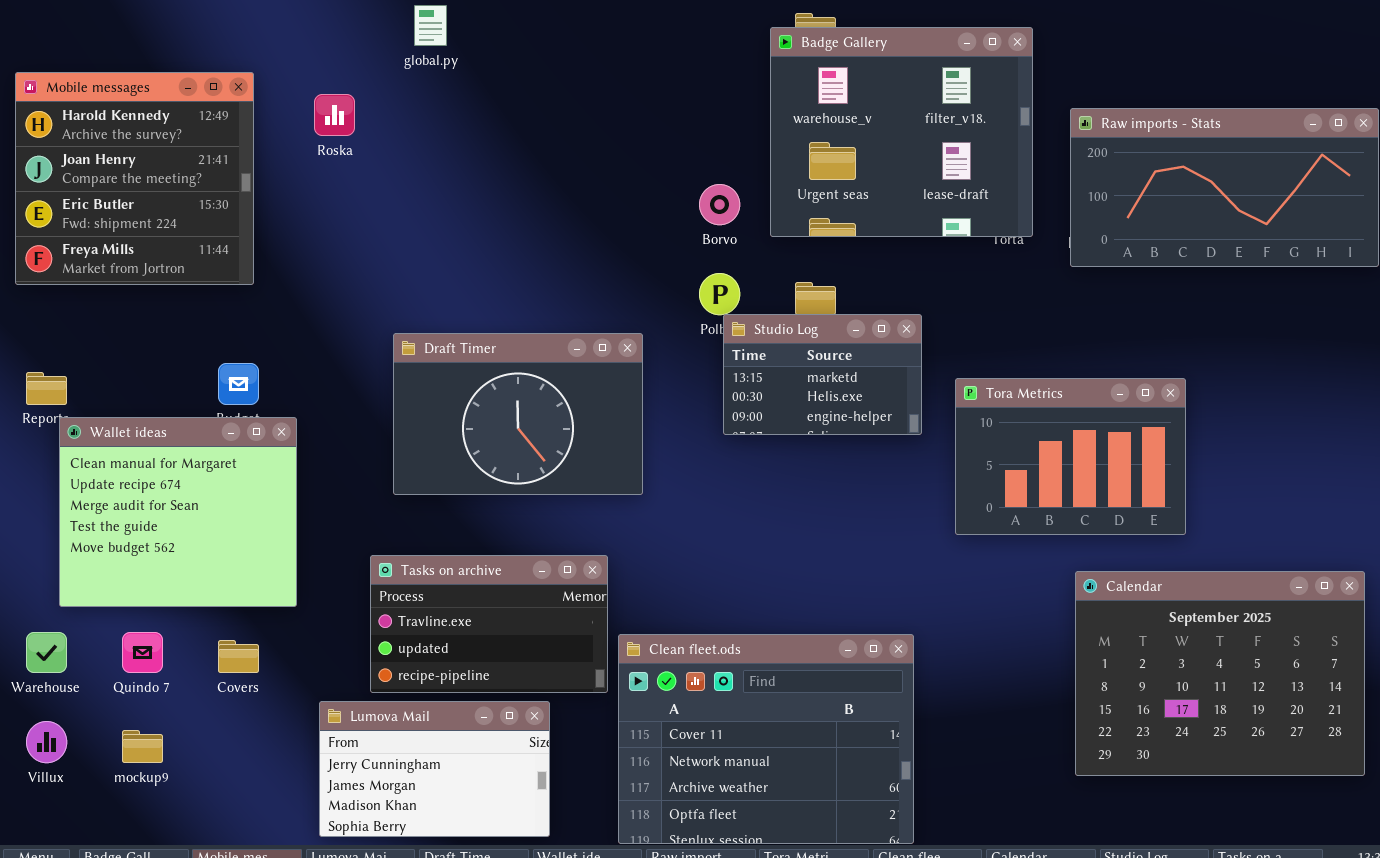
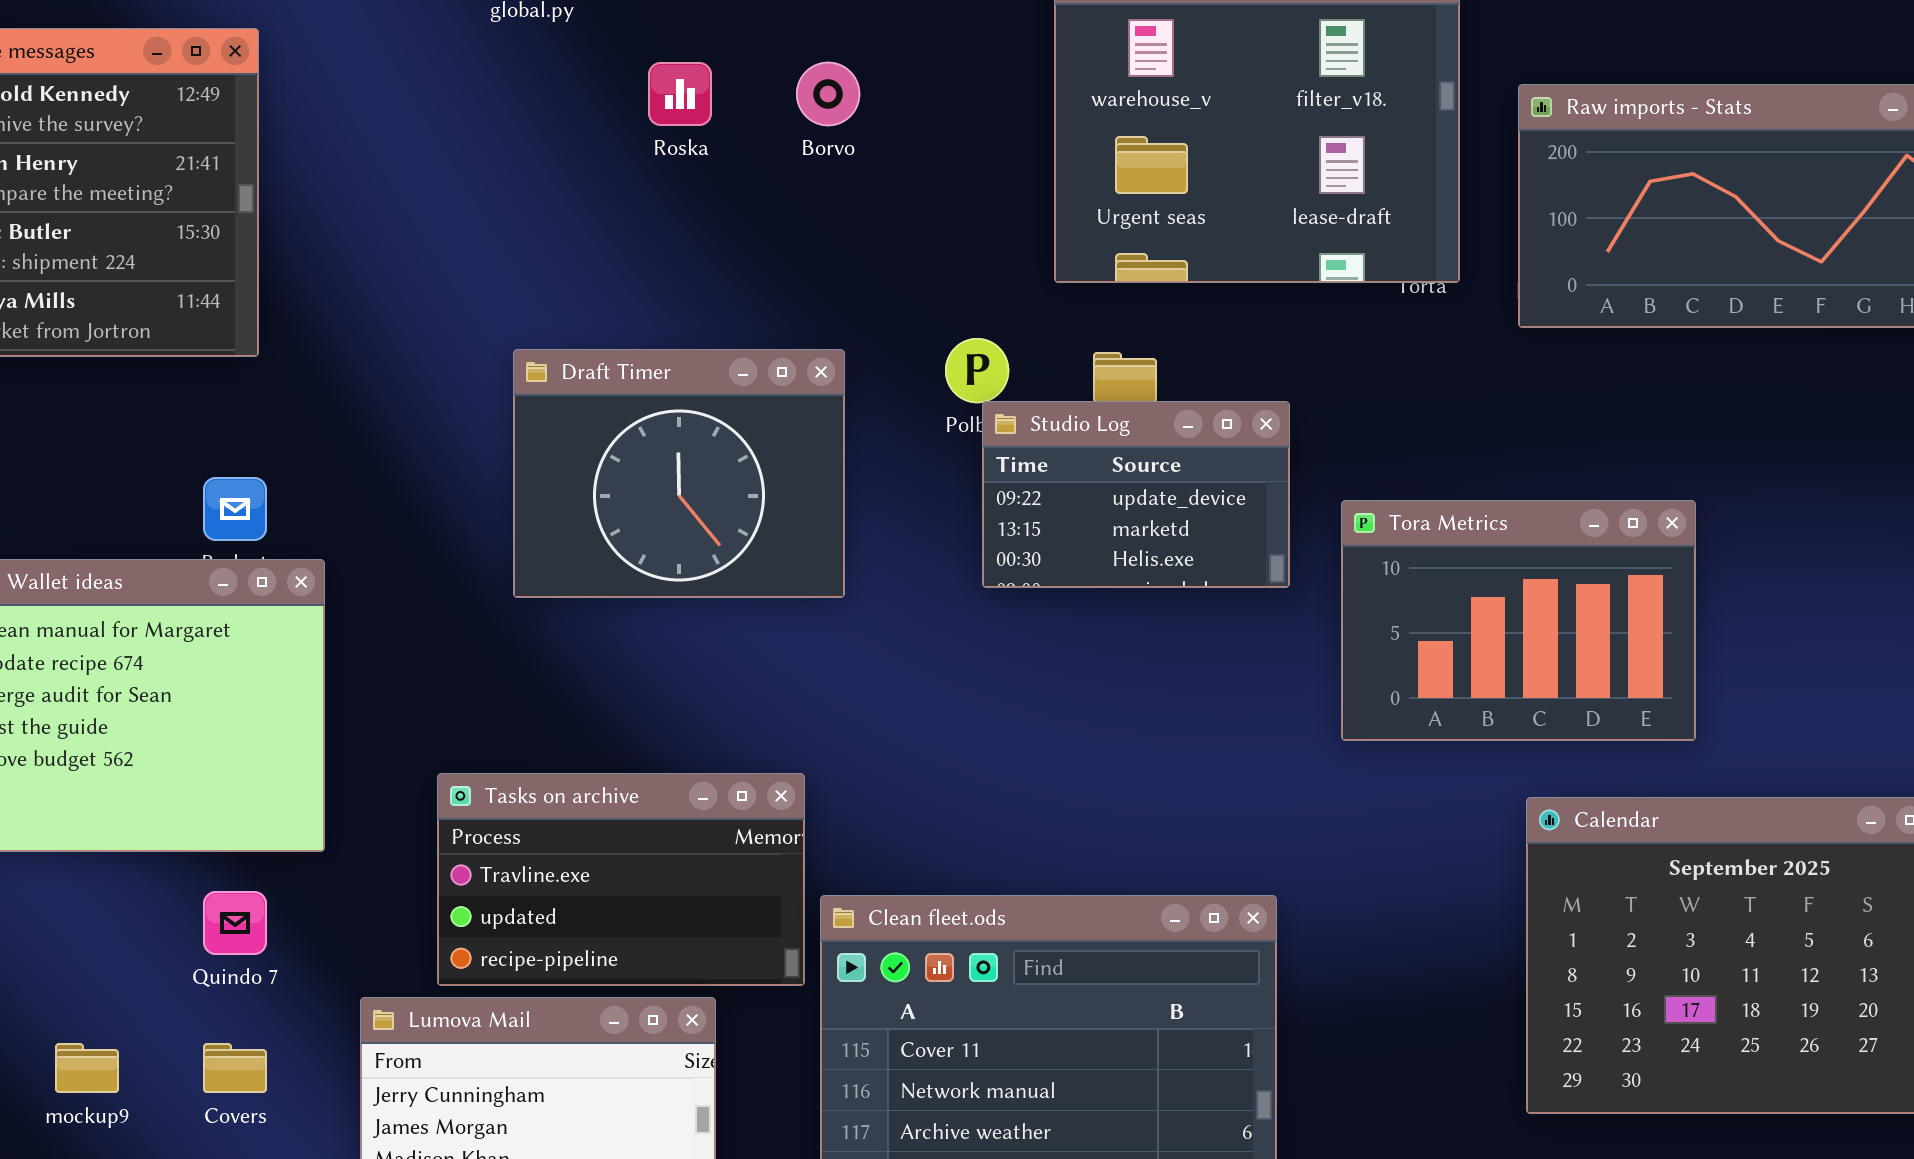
Roska: [314,94,355,136] -> [648,62,712,126], moved
Borvo: [699,184,740,225] -> [796,62,860,126], moved
Studio Log: [723,314,922,435] -> [982,401,1290,588], scrolled up 1 row
Draft Timer: [393,333,643,495] -> [513,349,845,598], moved, resized
Quindo 7: [122,632,163,673] -> [203,891,267,955], moved
Covers: [218,640,259,673] -> [203,1043,267,1093], moved

